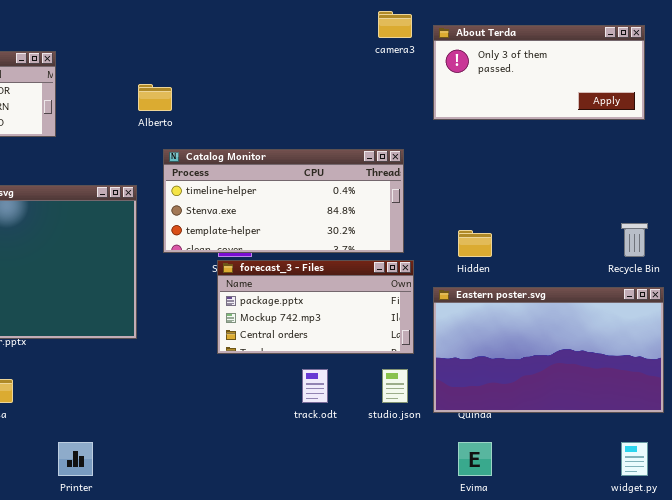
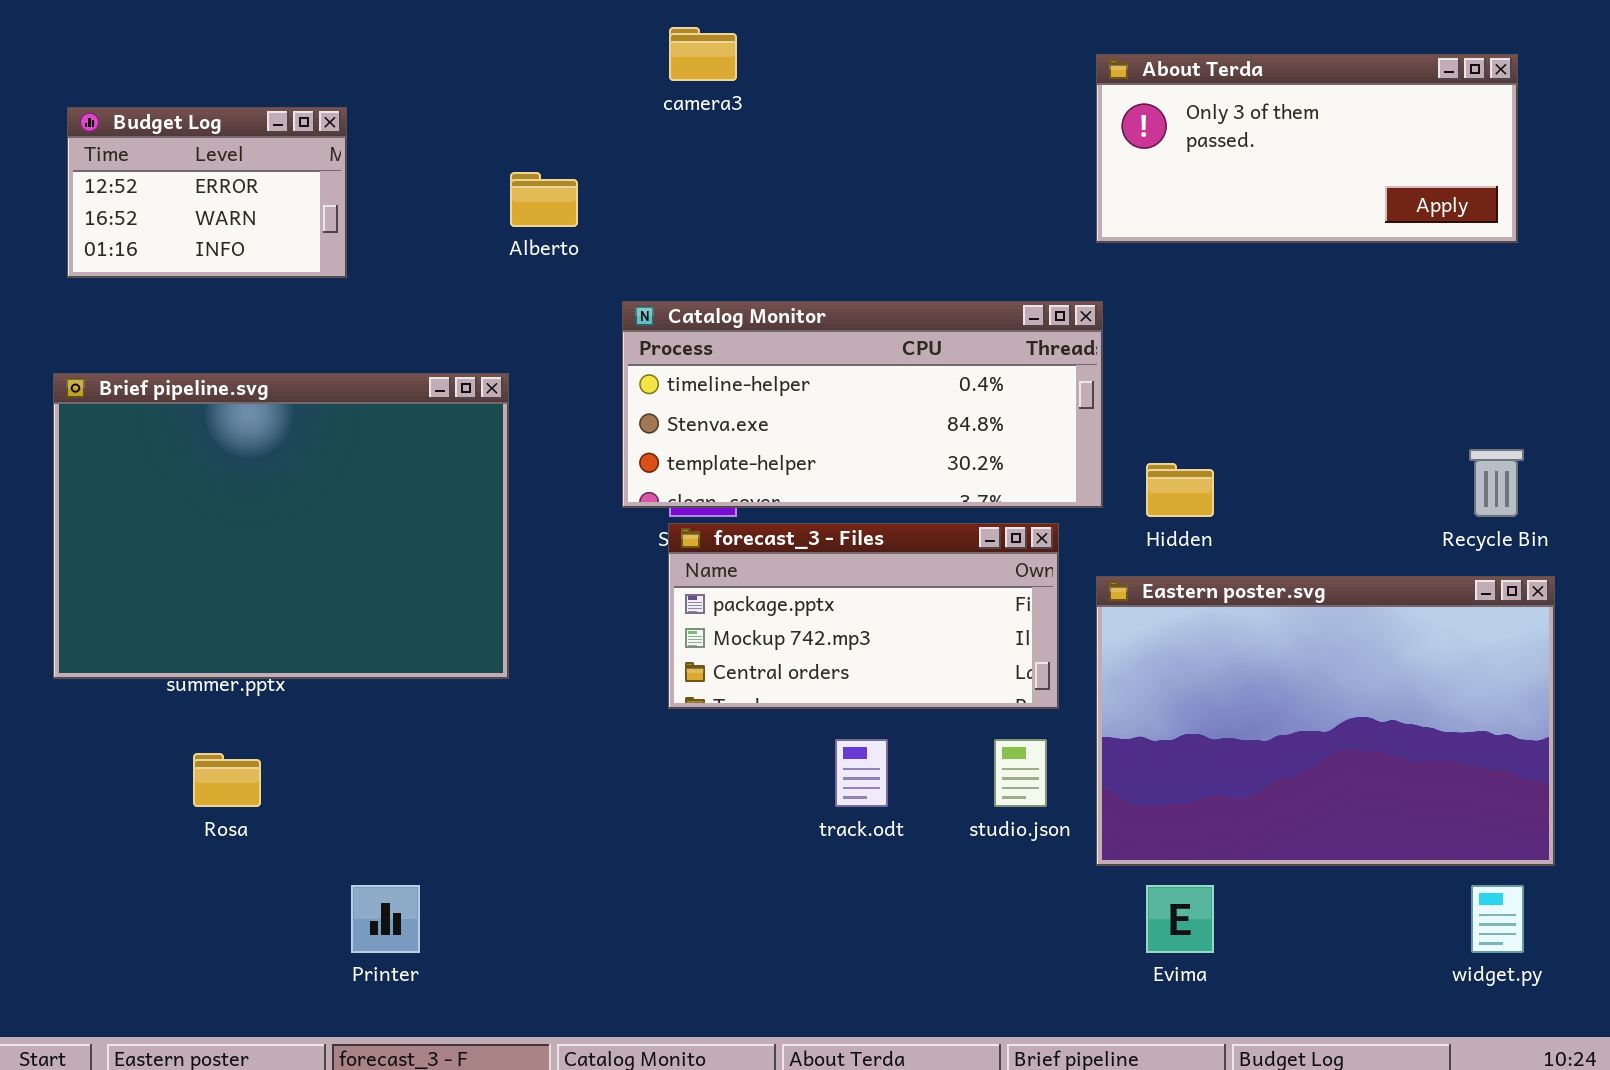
camera3: [378,11,412,38] -> [669,27,737,81], moved
Catalog Monitor: [163,149,404,253] -> [622,301,1103,508], moved
Eastern poster.svg: [433,287,664,413] -> [1096,576,1555,866], resized

